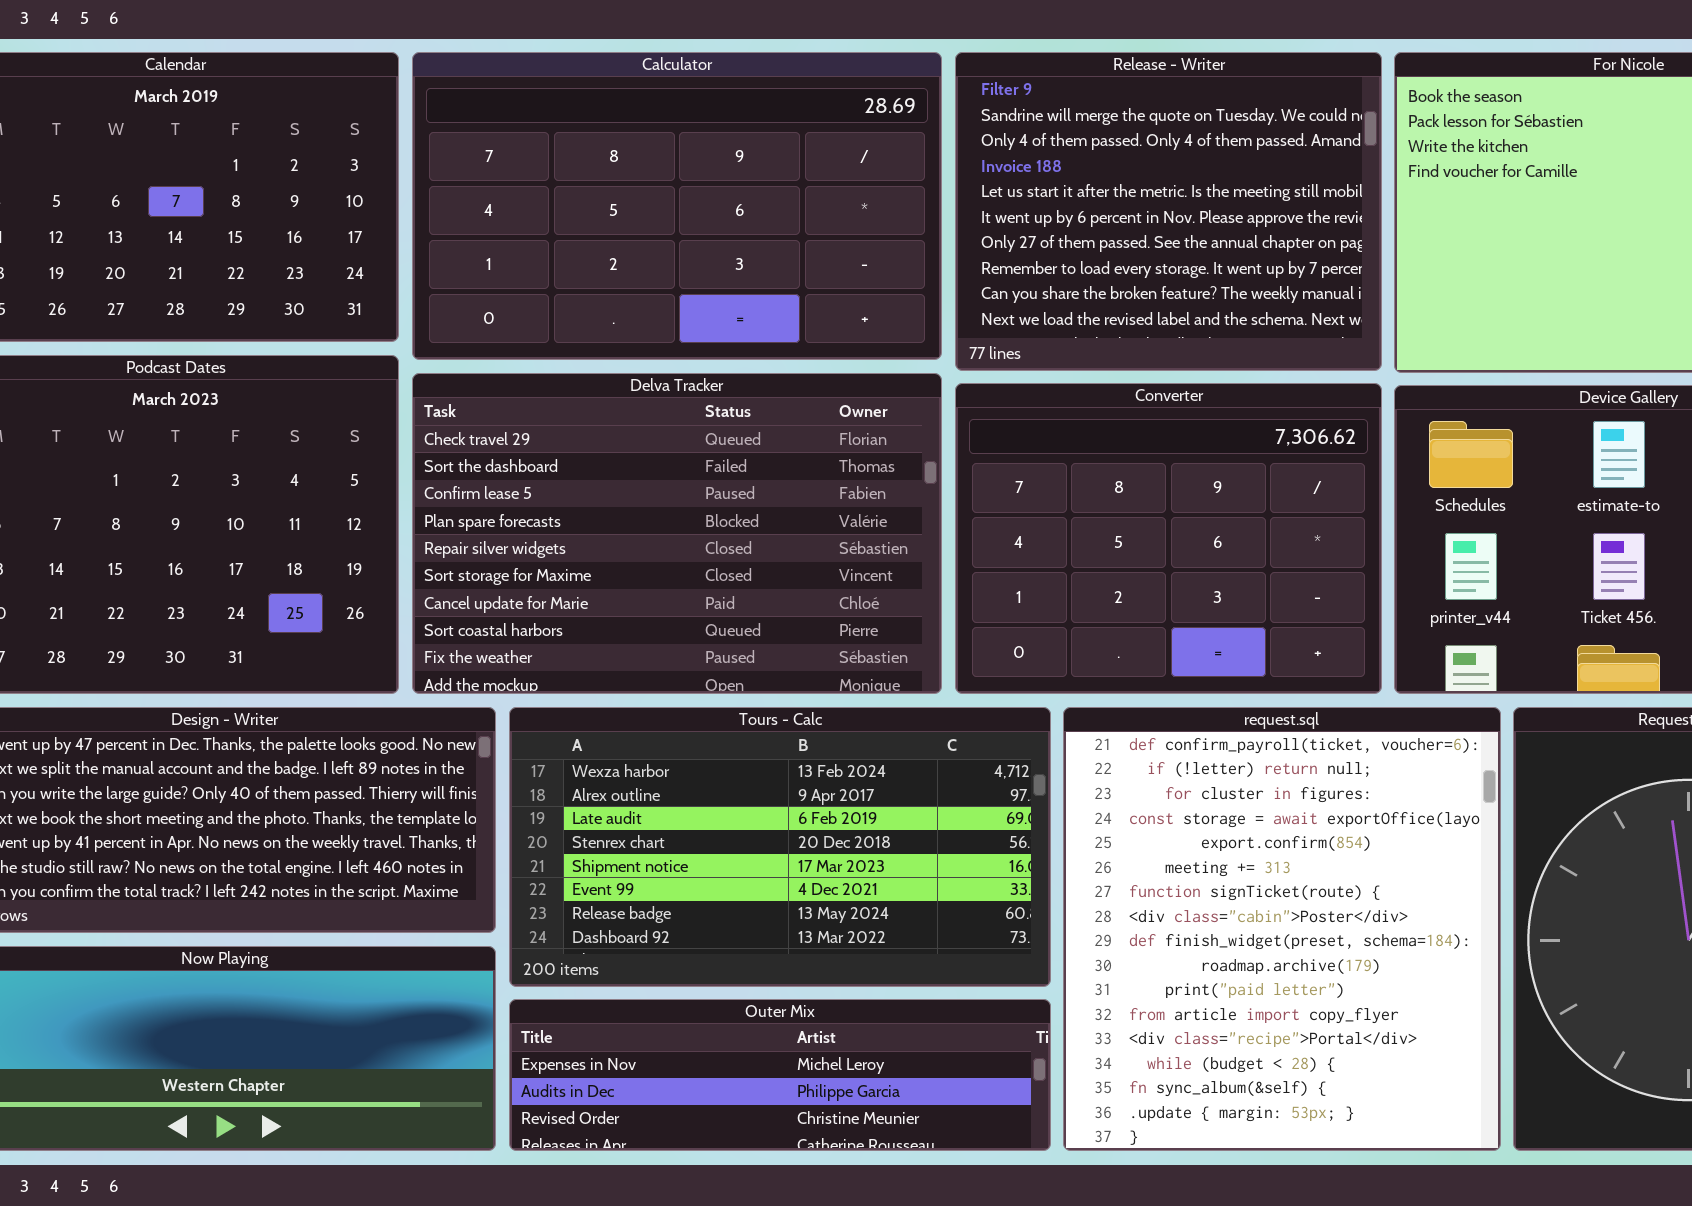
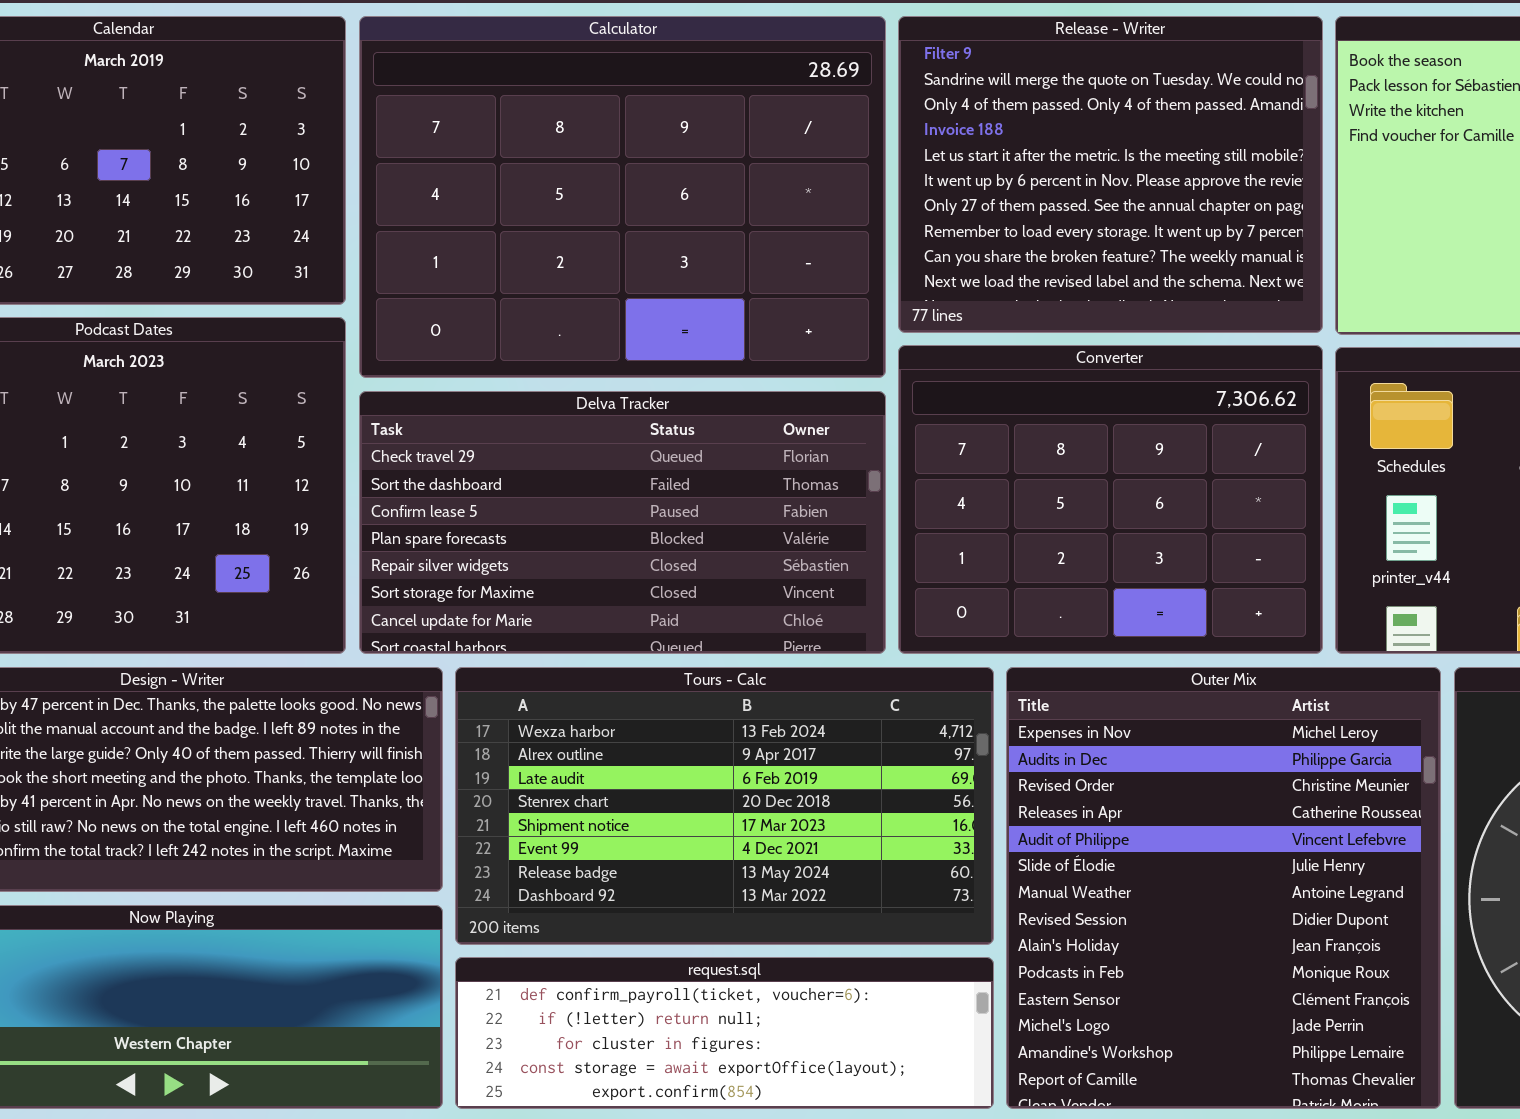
Calculator: [412,52,942,360] -> [359,16,886,378], resized
Delva Tracker: [412,373,942,694] -> [359,391,886,654], resized
request.sql: [1063,707,1501,1151] -> [455,957,994,1109], moved, resized
Outer Mix: [509,999,1051,1151] -> [1006,667,1441,1109], moved, resized

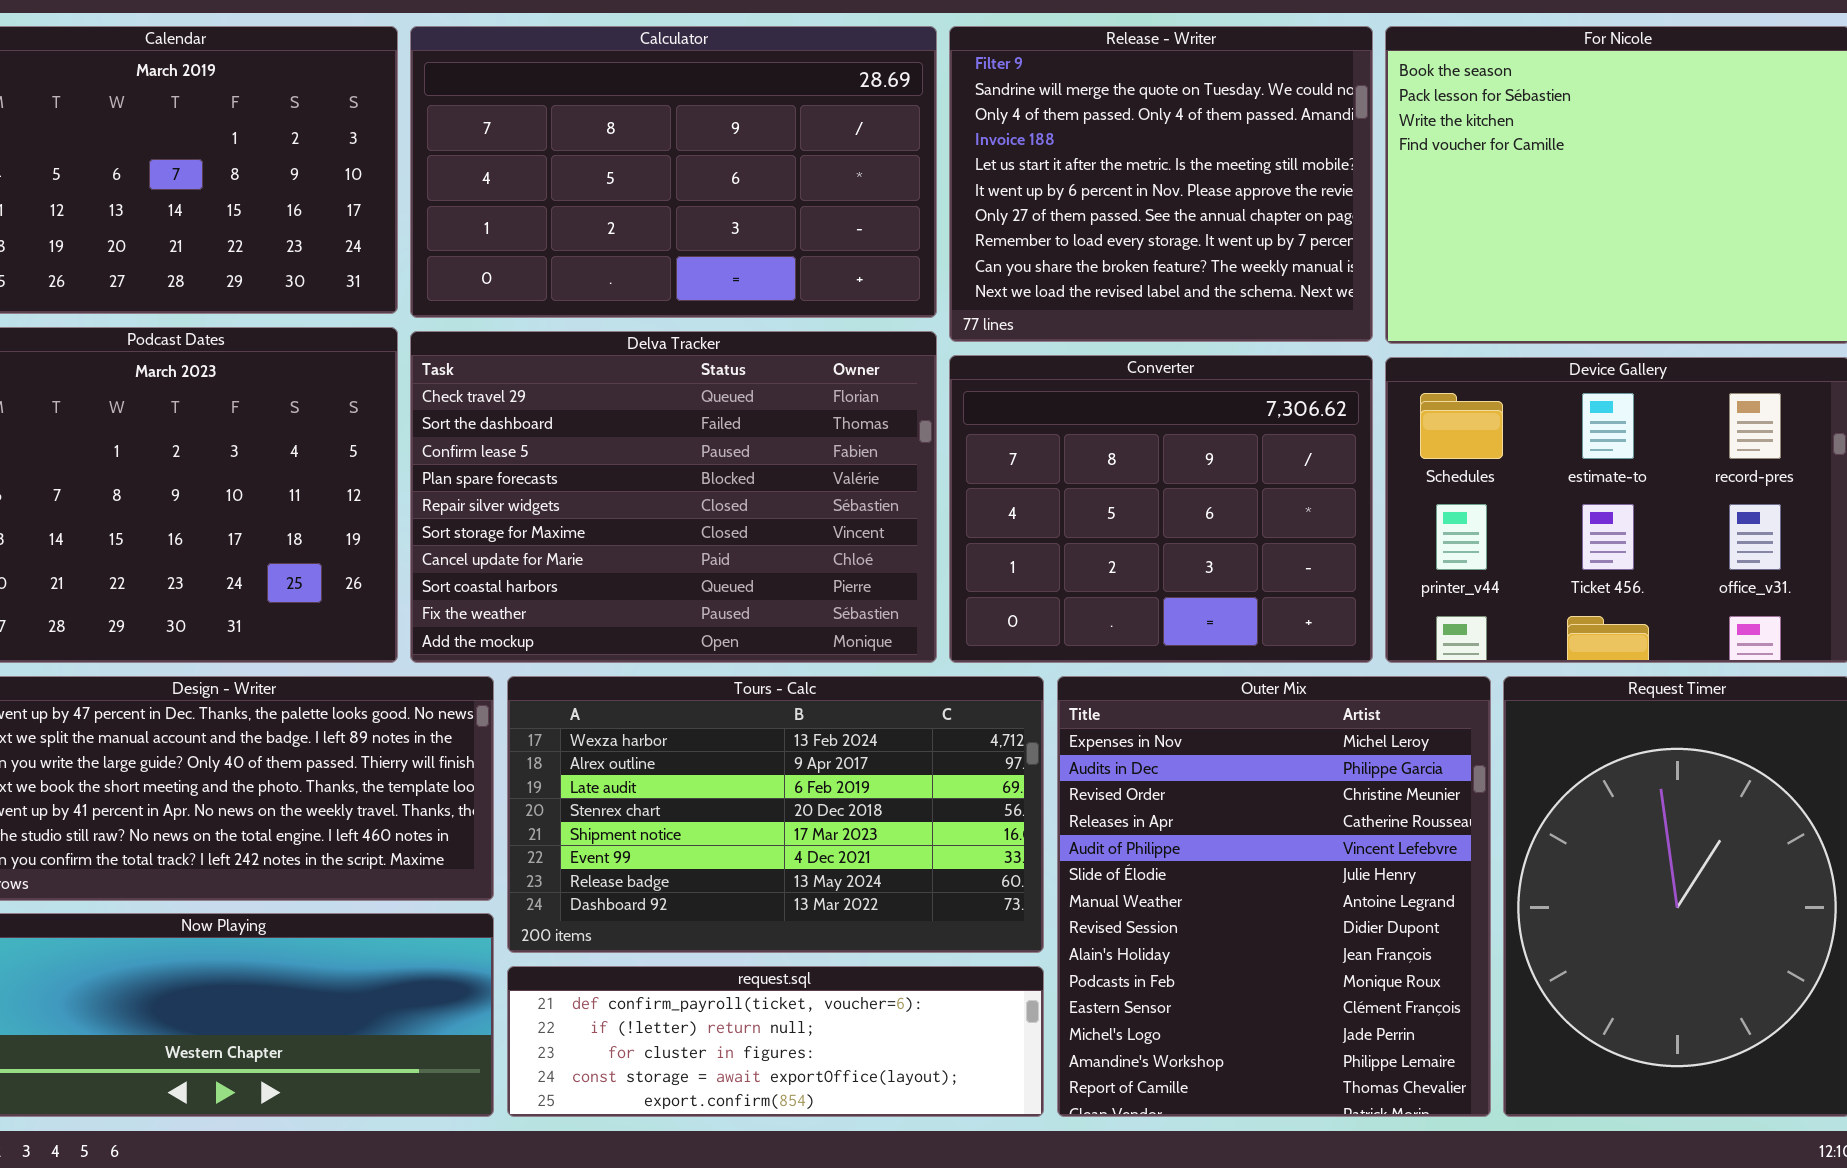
Calculator: [359,16,886,378] -> [410,26,937,318], resized
Delva Tracker: [359,391,886,654] -> [410,331,937,663], resized

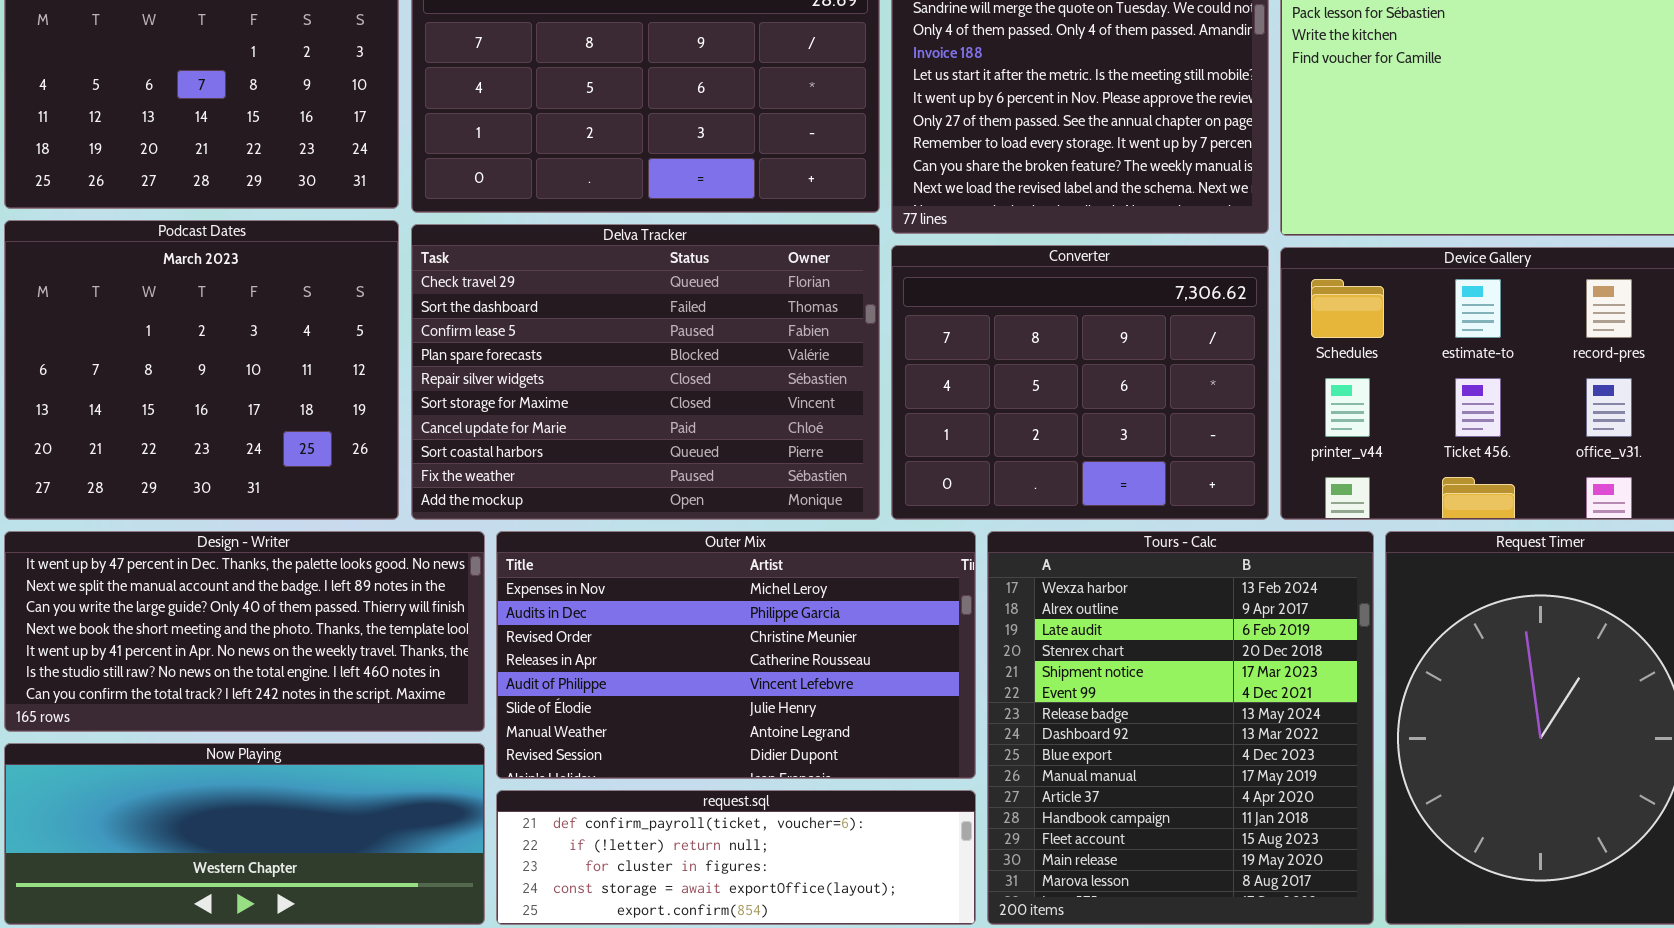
Tours - Calc: [507,676,1044,953] -> [987,531,1374,925], moved, resized
Outer Mix: [1057,676,1491,1117] -> [496,531,976,779], moved, resized

